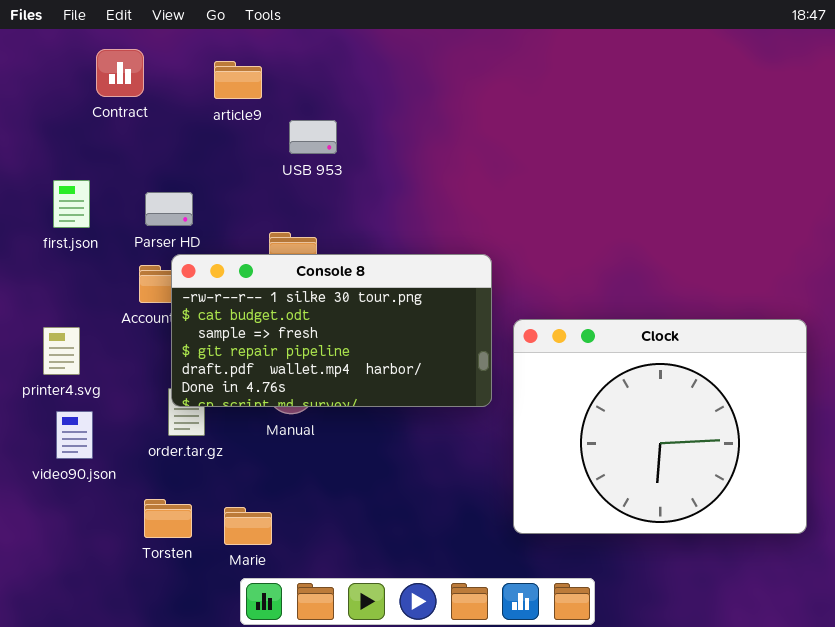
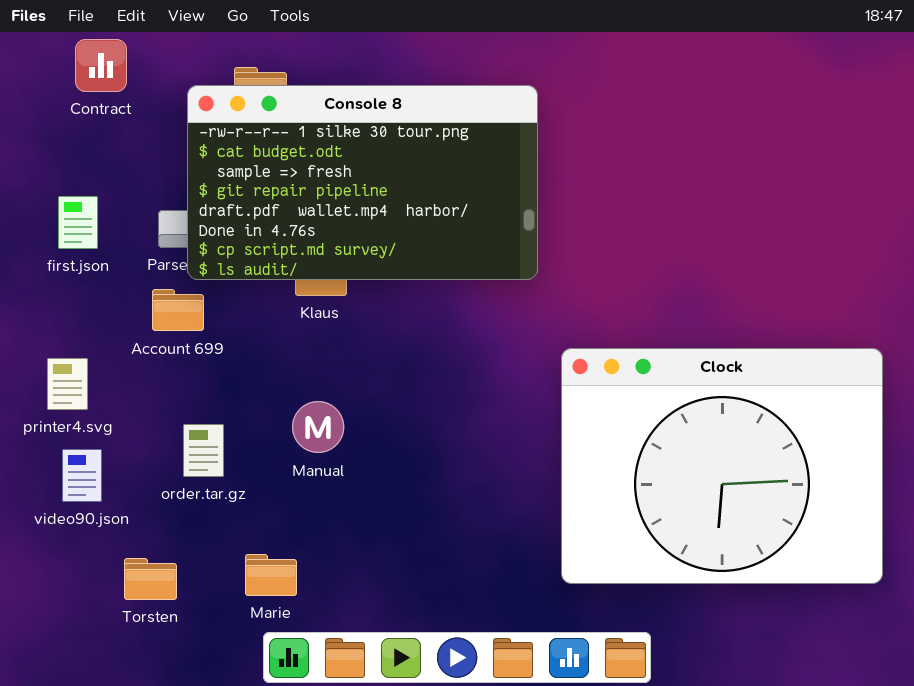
Contract: [96,49,144,97] -> [75,39,127,92], moved
Console 8: [171,254,492,407] -> [187,85,538,280], moved, resized
Torsten: [144,499,192,538] -> [124,558,177,600], moved

